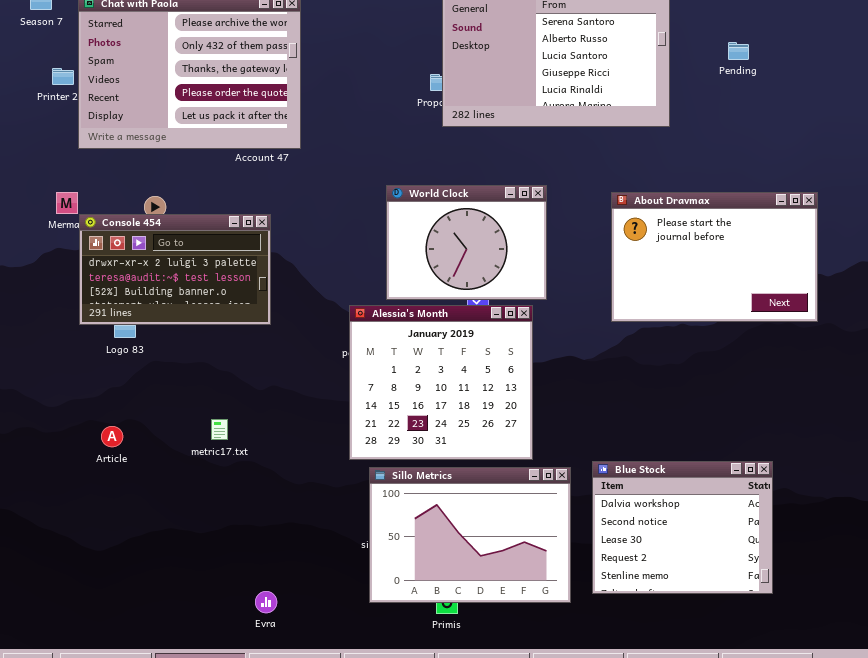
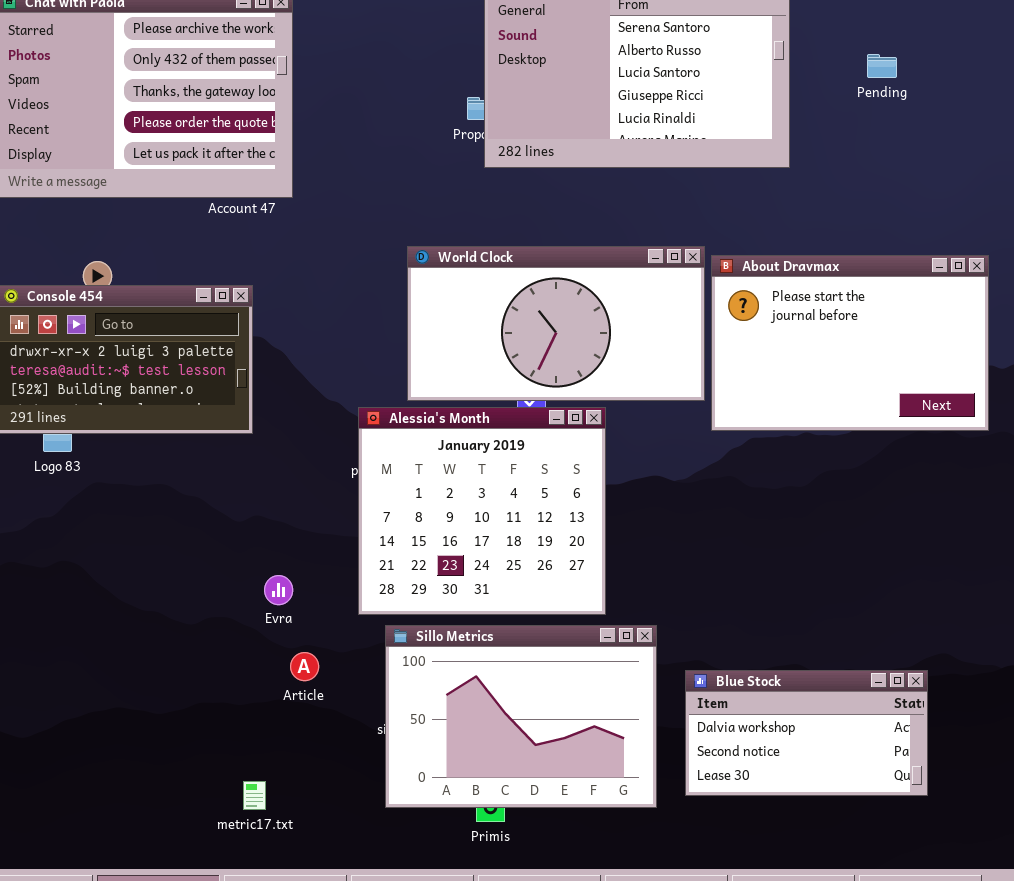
World Clock: [386,185,547,300] -> [407,246,705,401], resized
metric17.txt: [211,419,228,440] -> [243,781,266,810], moved
Article: [101,426,123,447] -> [290,652,319,681], moved
Blue Stock: [592,461,773,594] -> [685,670,928,796], resized
Evra: [255,591,277,613] -> [264,575,293,605], moved

